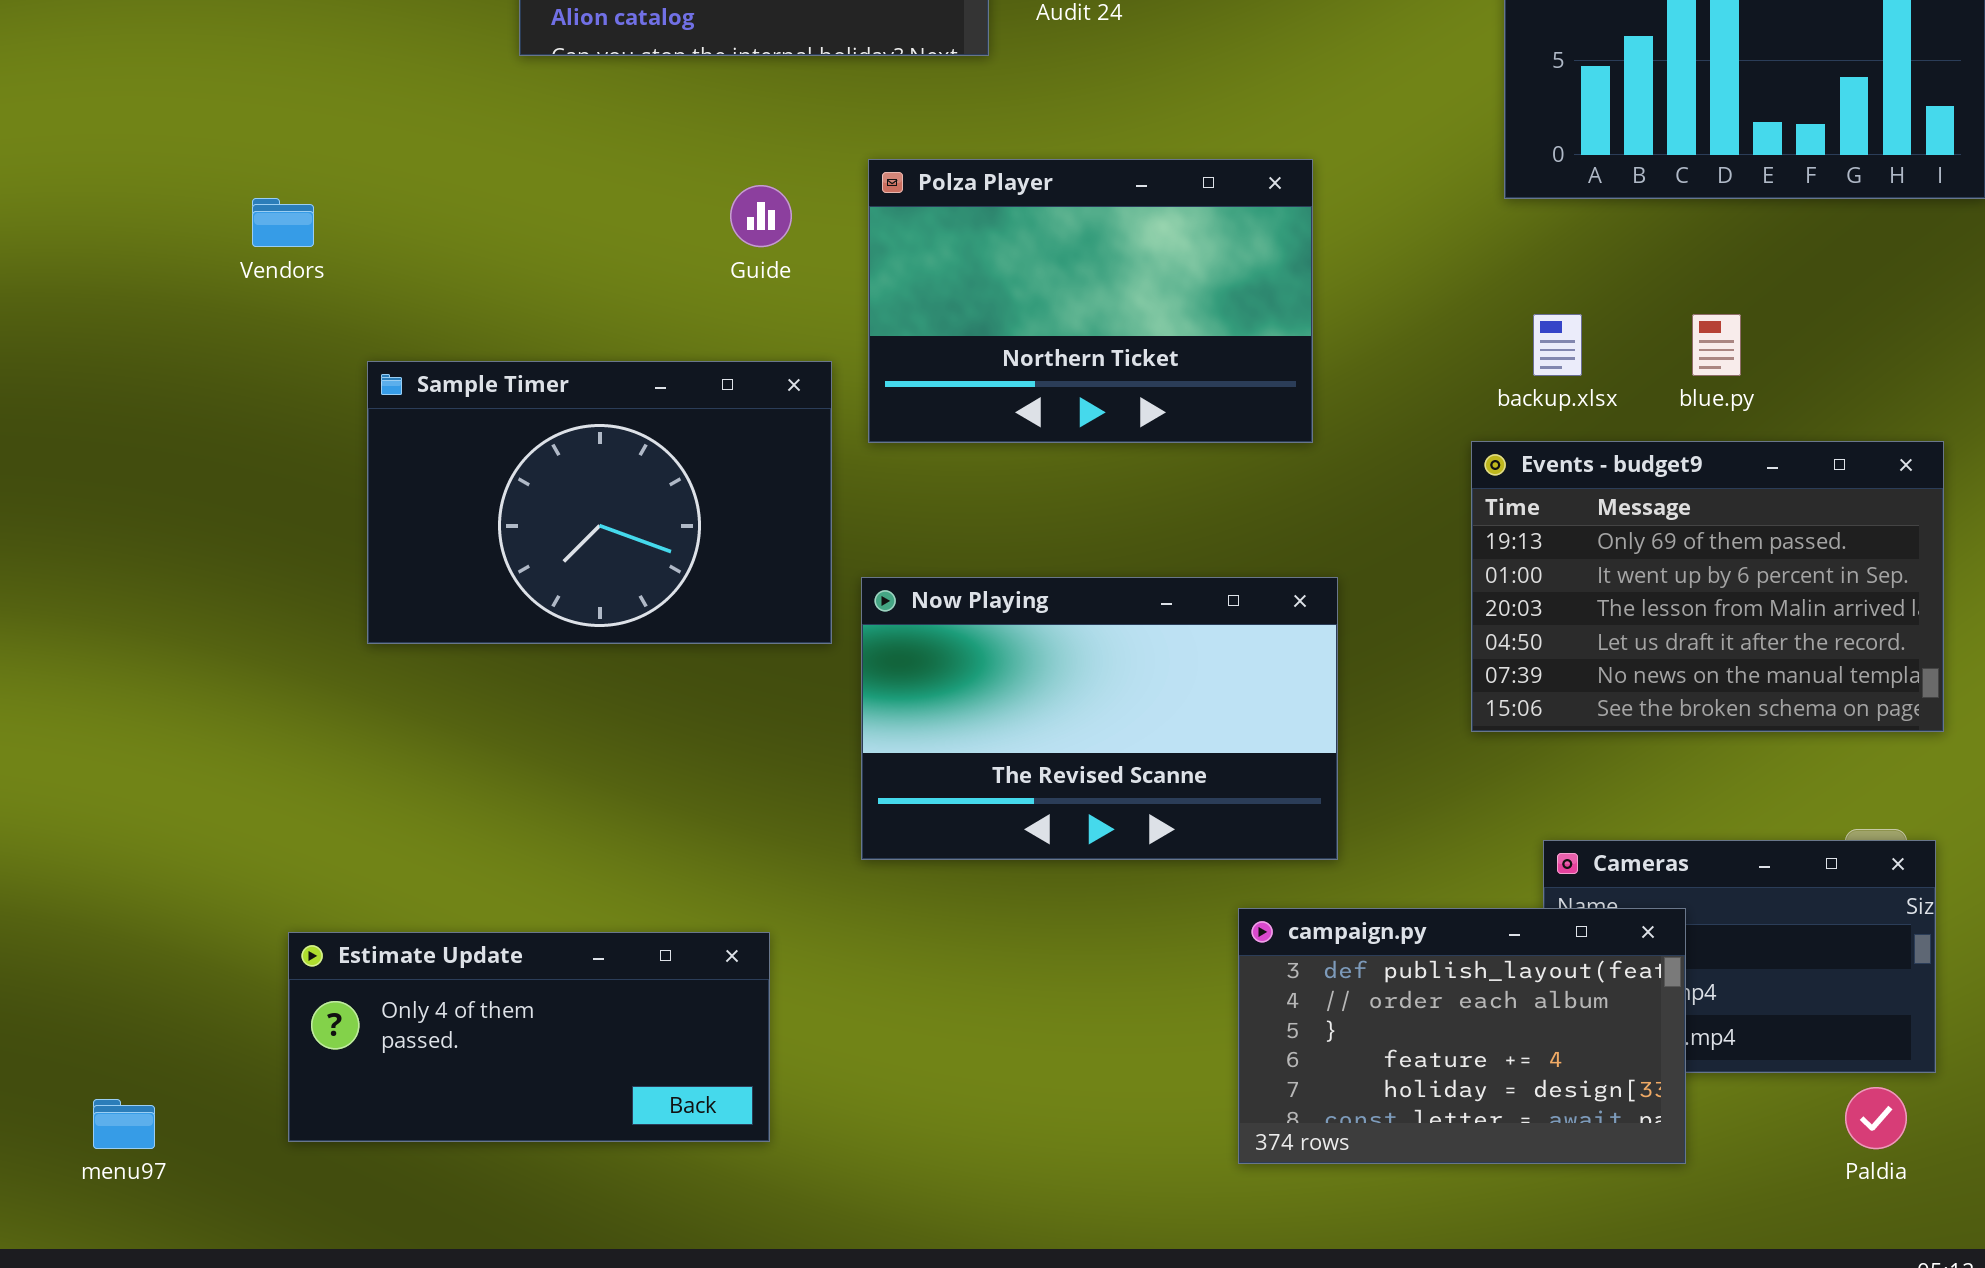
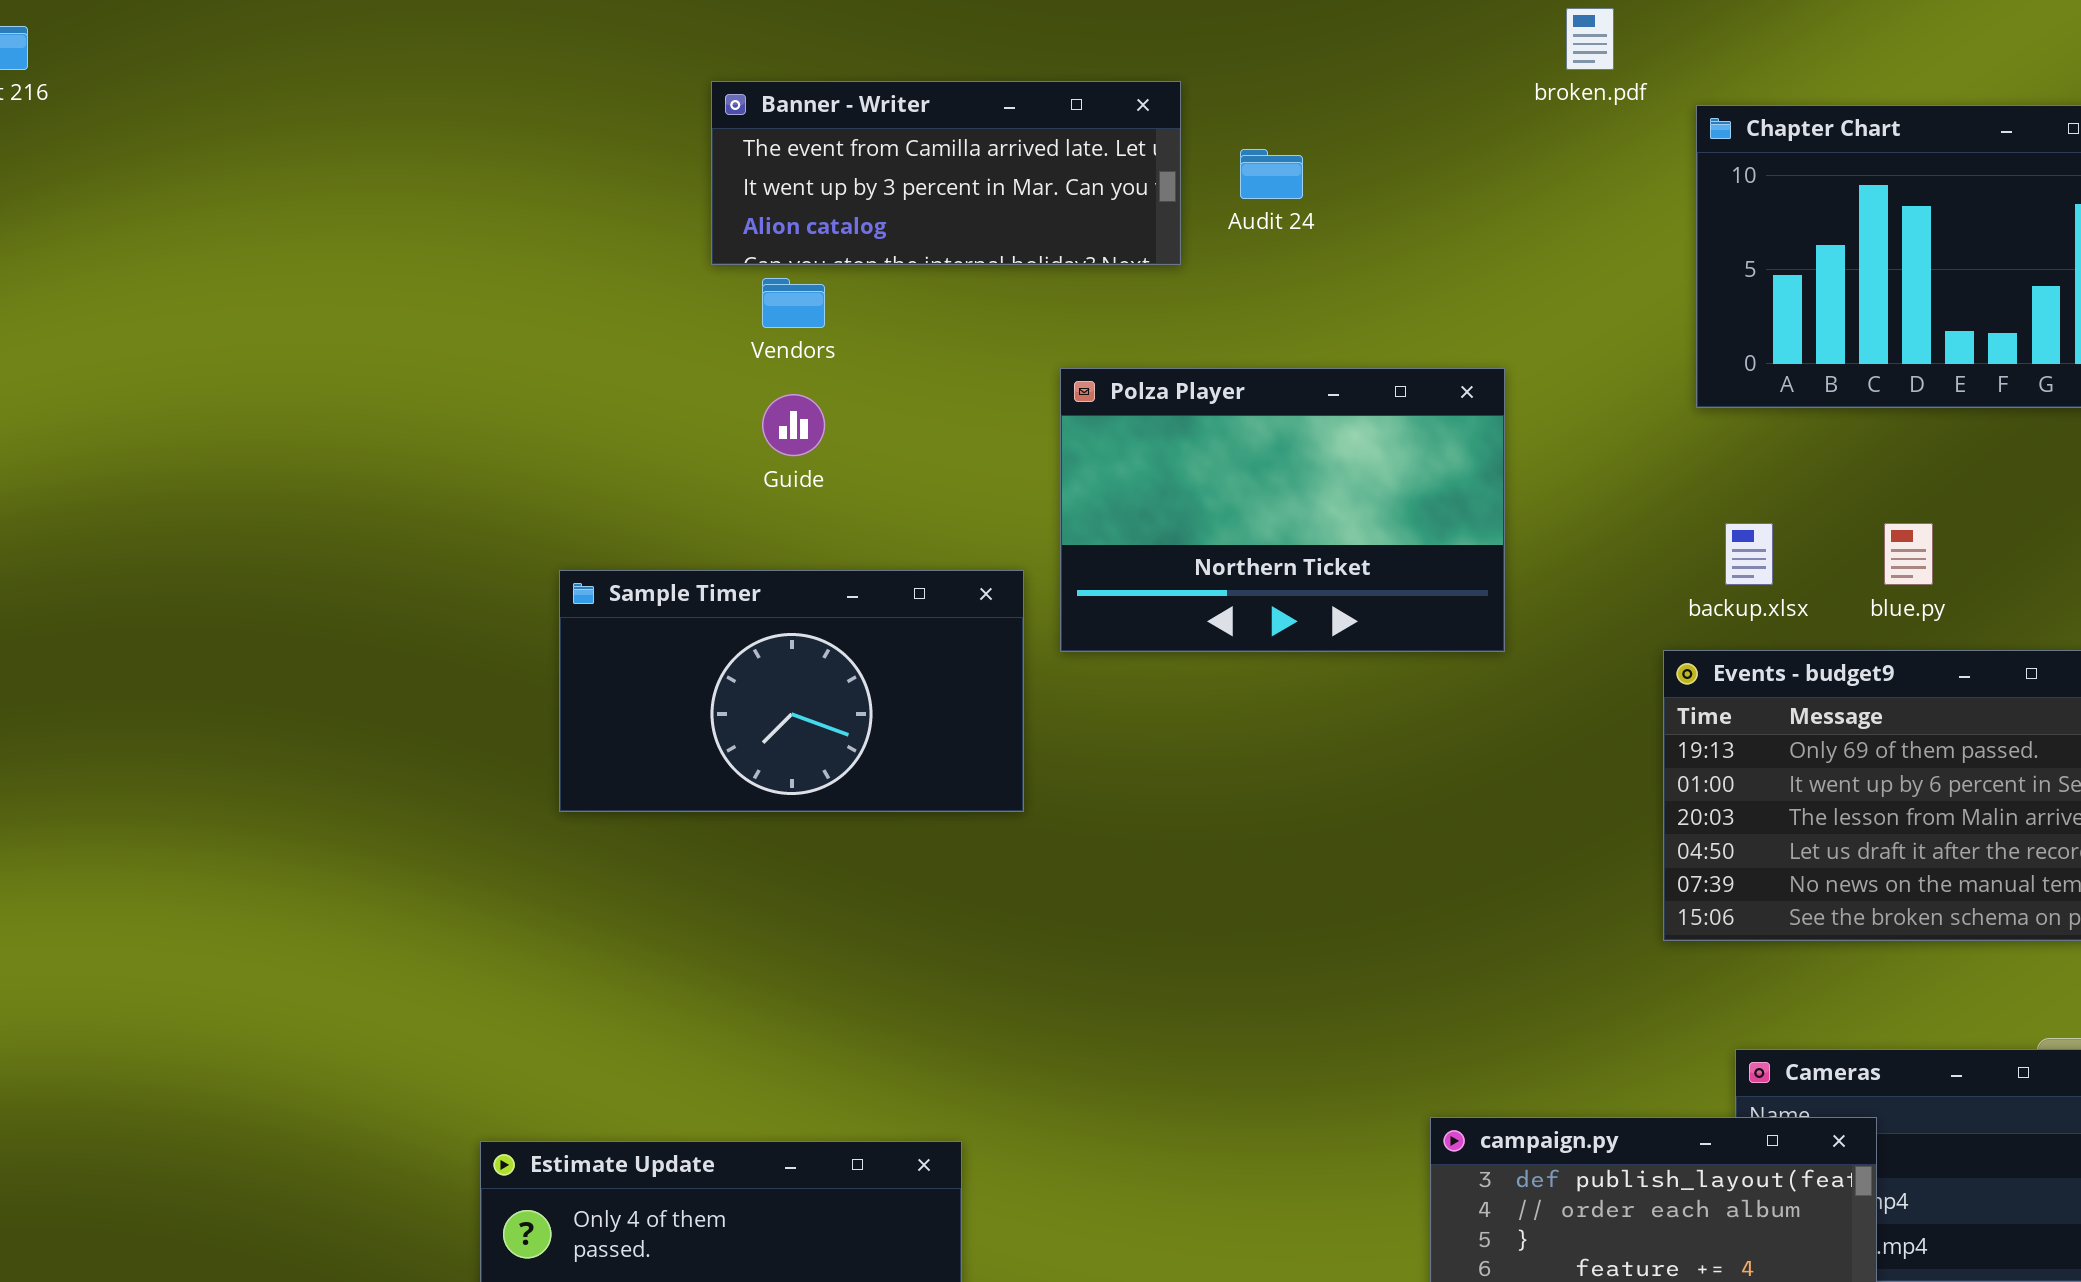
Guide: [730,185,792,247] -> [762,394,825,456], moved
Vendors: [252,198,314,247] -> [762,278,825,328], moved
Sample Timer: [367,361,832,644] -> [559,570,1024,812], resized
Now Playing: [861,577,1338,860] -> none, closed

